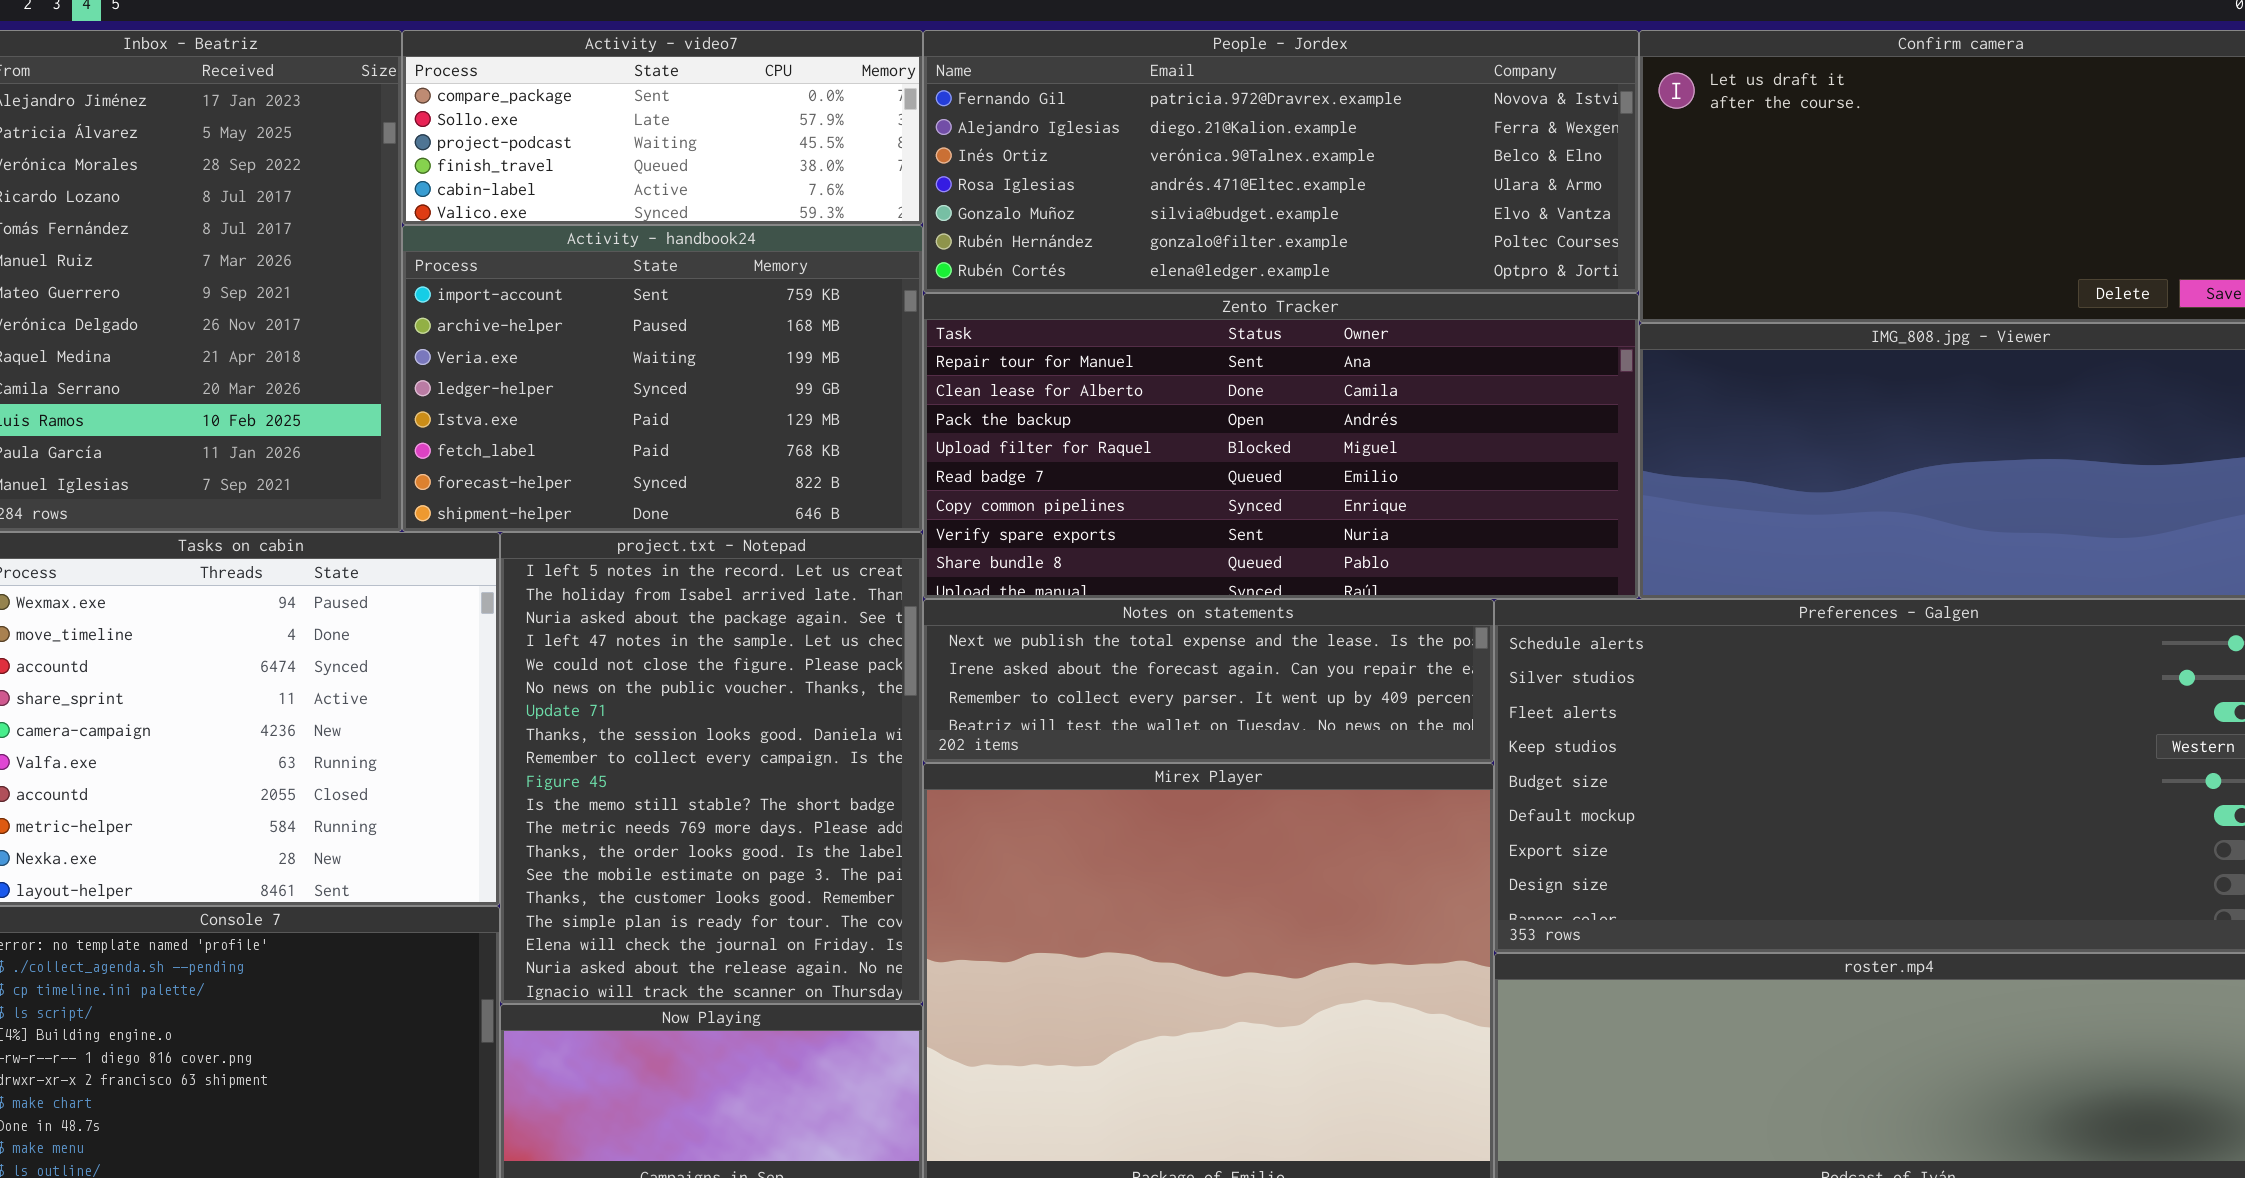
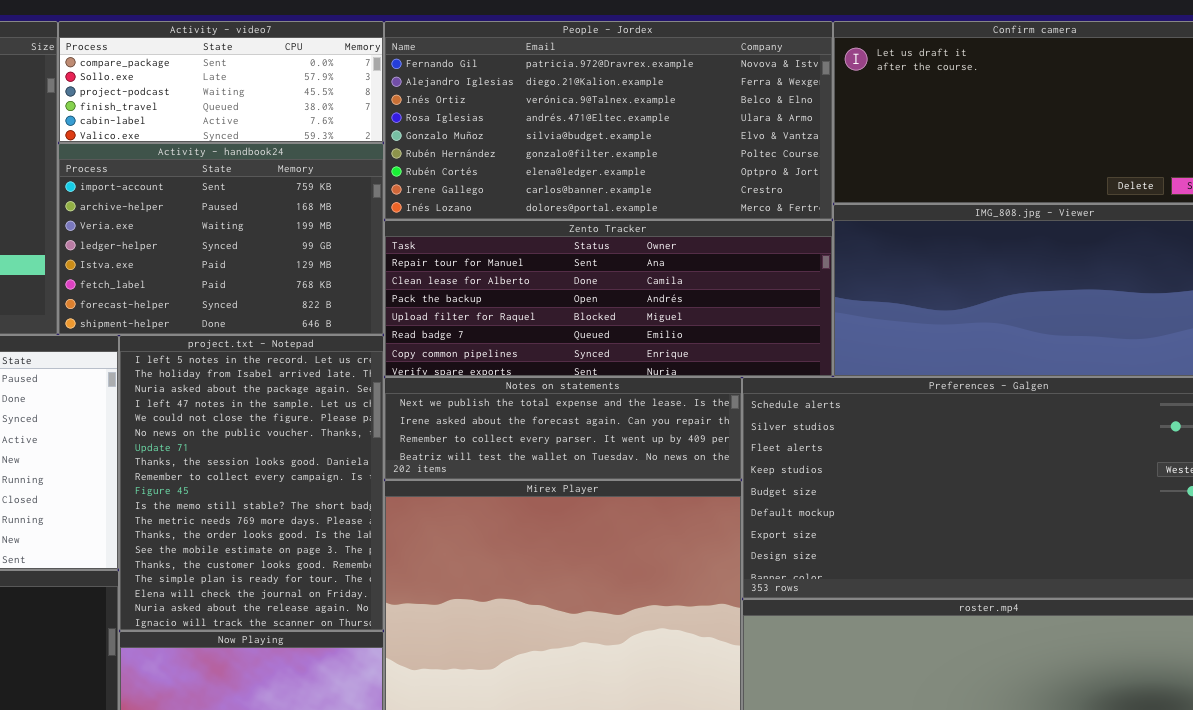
People - Jordex: [923,30,1639,293] -> [384,21,833,220], resized
Zento Tracker: [923,293,1639,599] -> [384,220,833,377], resized

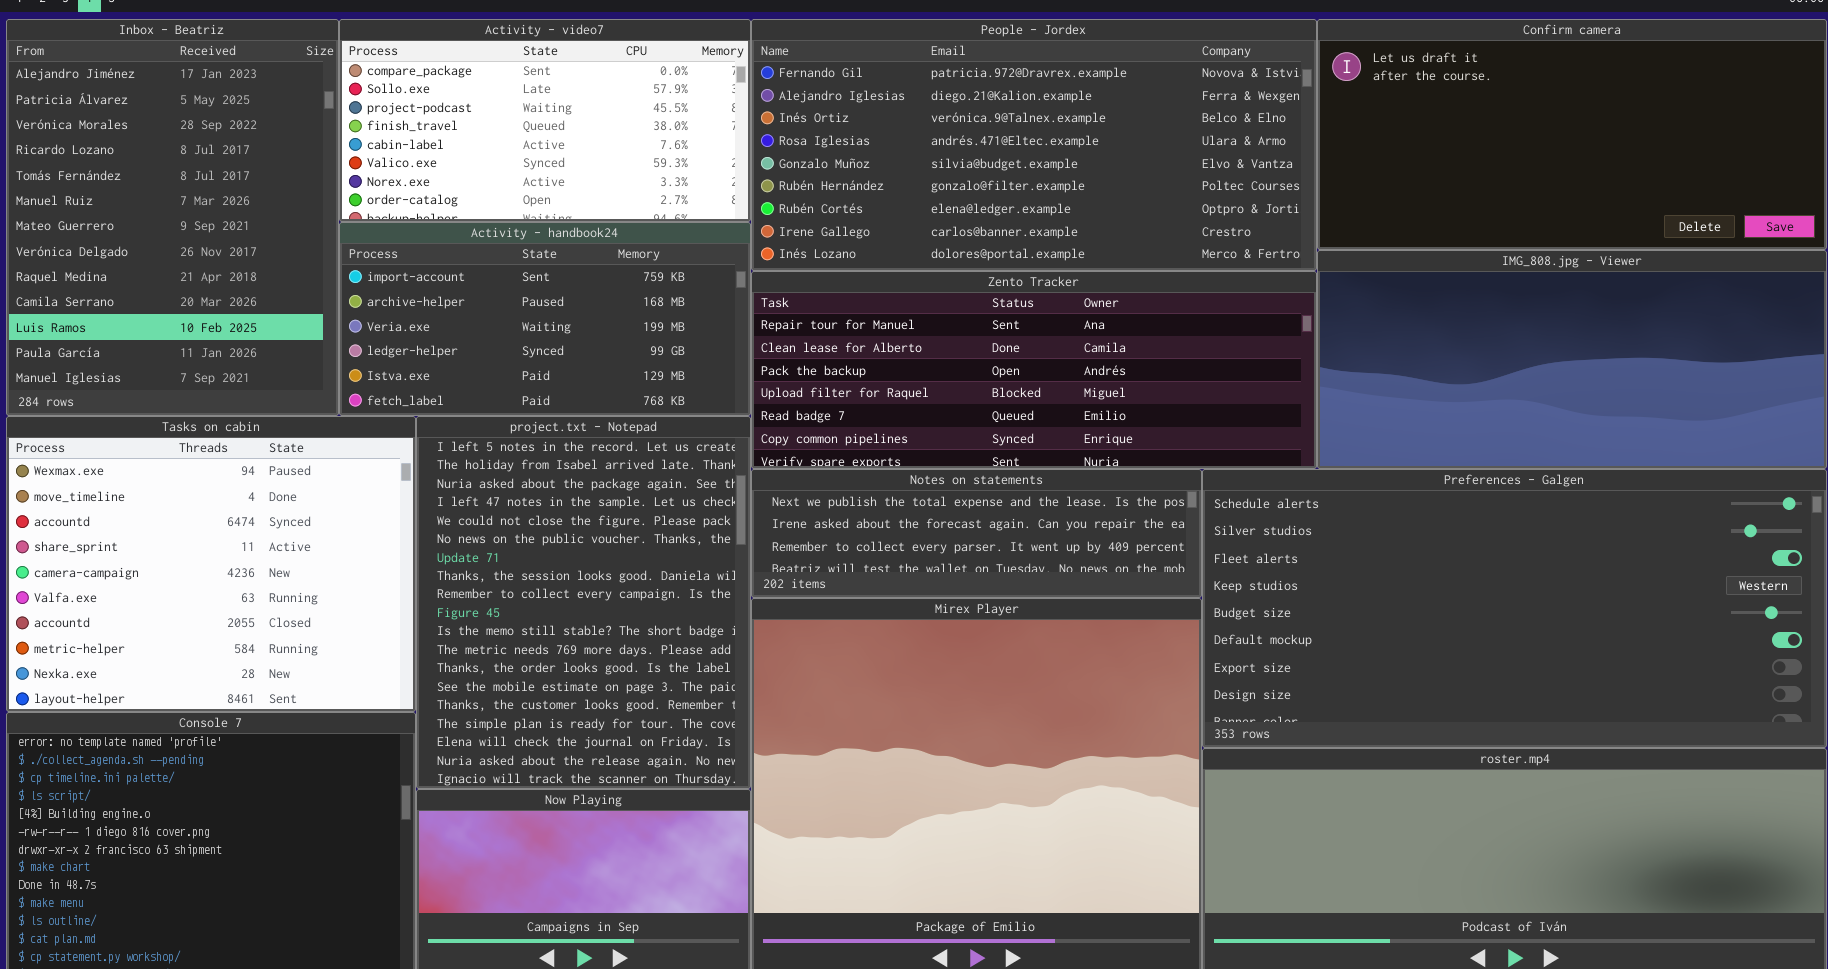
Activity - video7: [58,21,384,143] -> [339,19,751,222], resized
Activity - handbook24: [58,143,384,335] -> [339,222,751,416], resized

